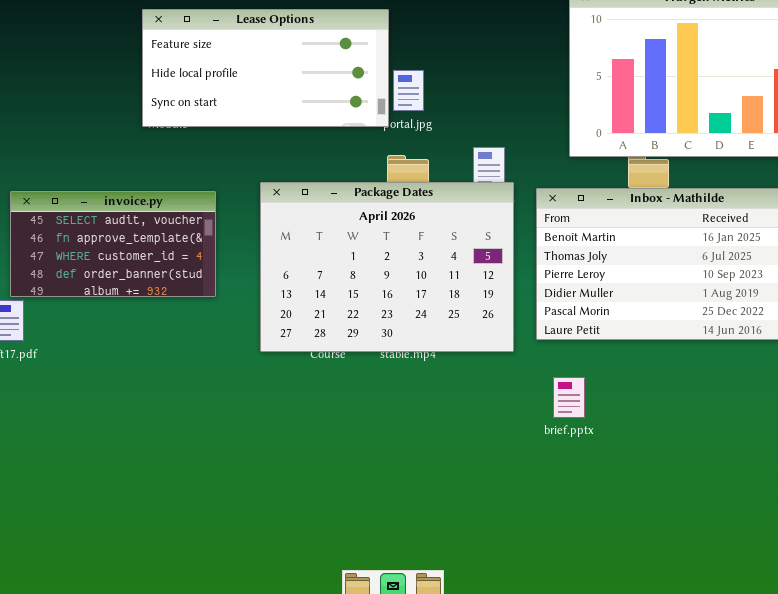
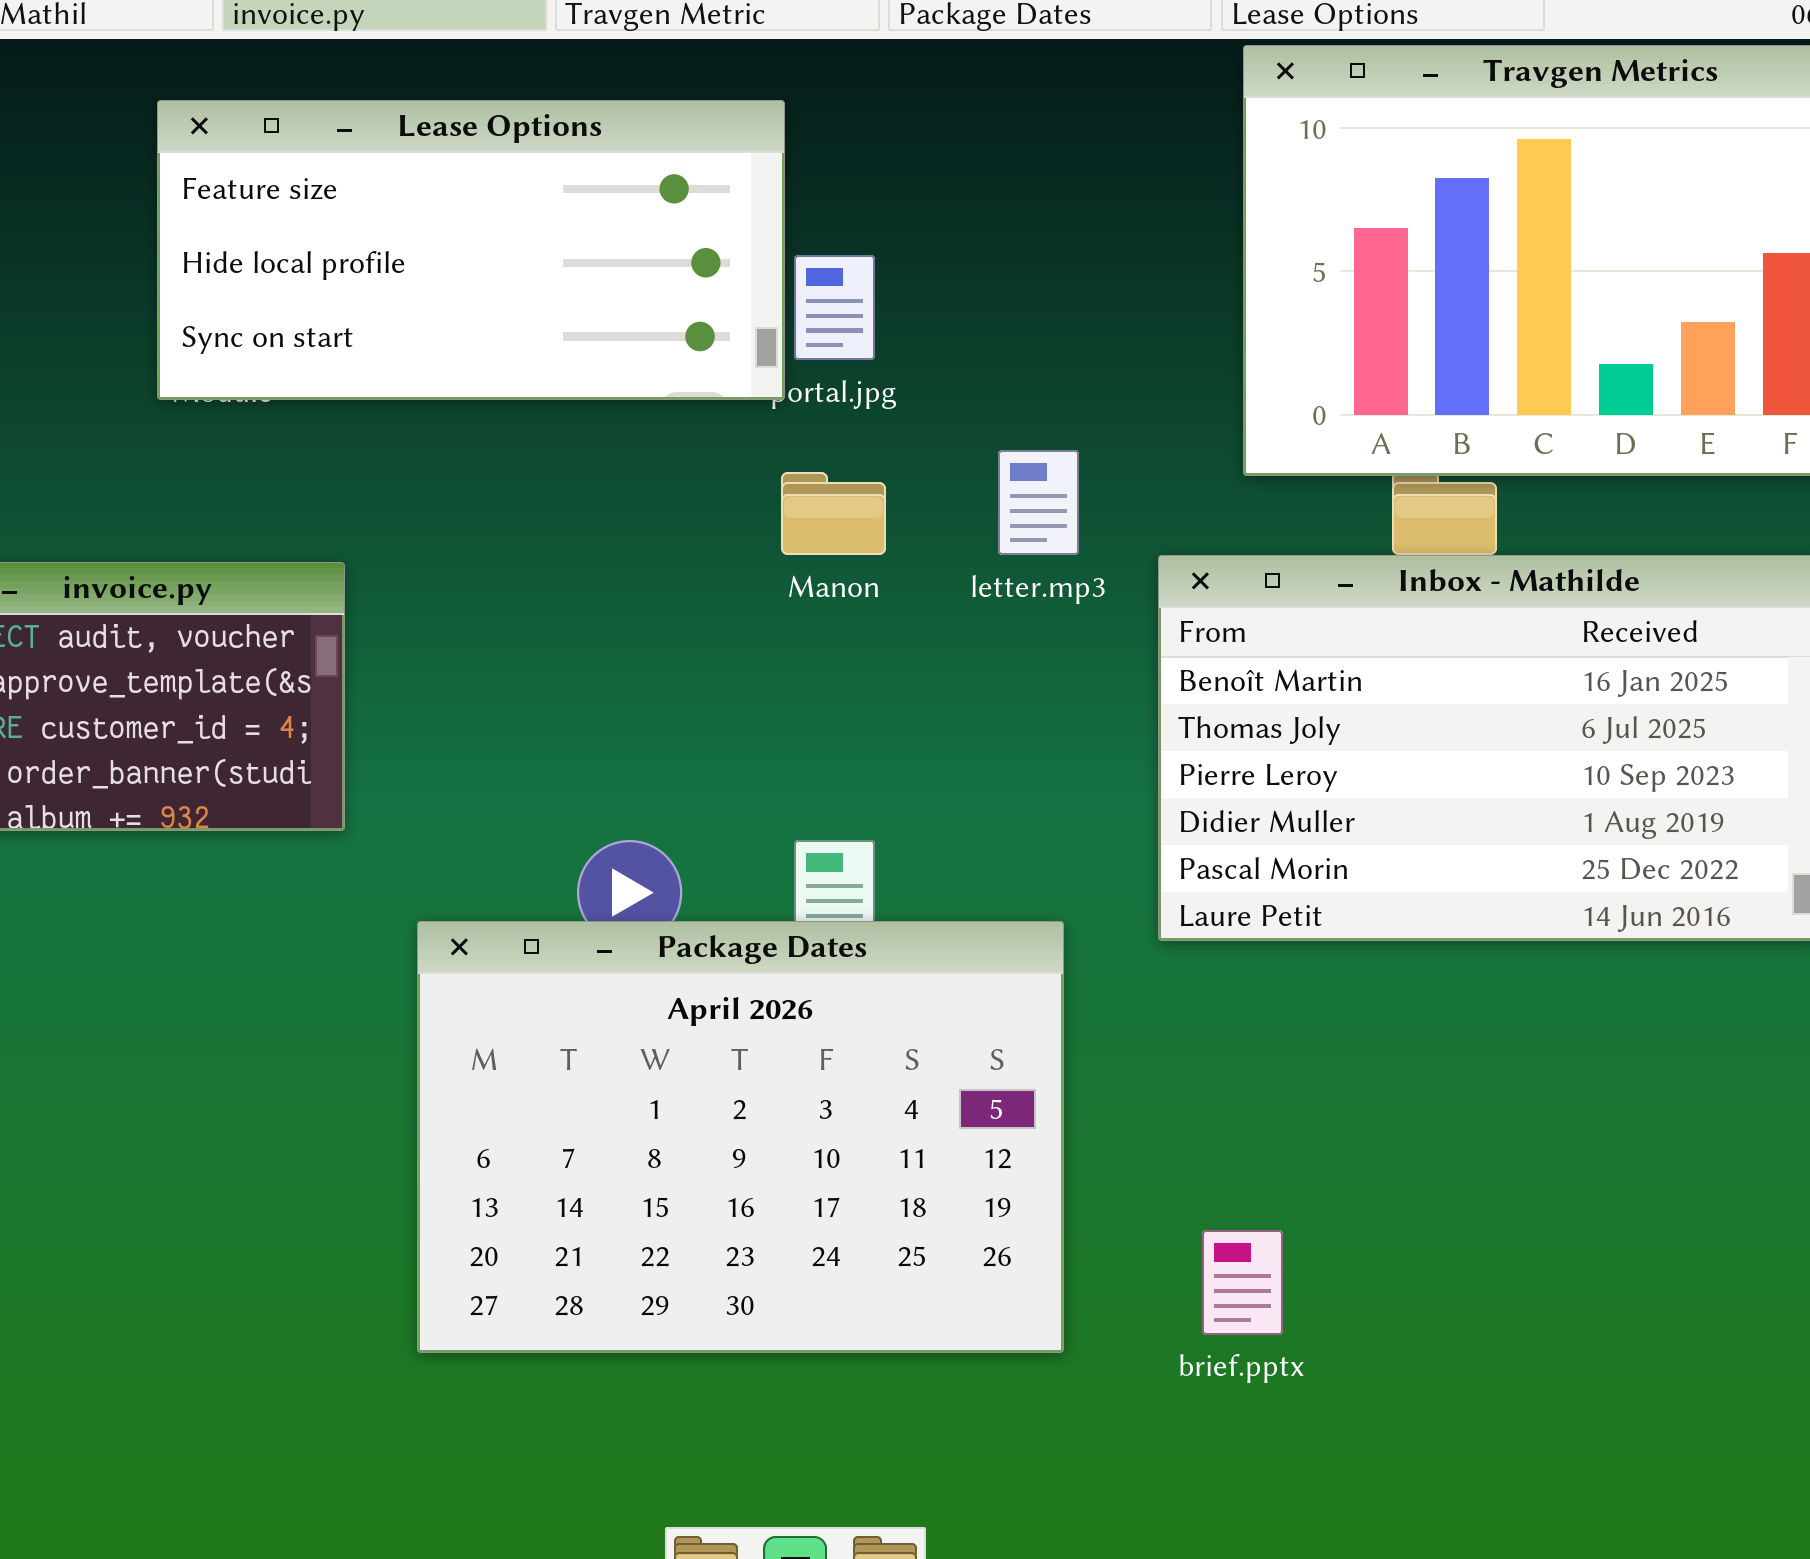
Package Dates: [260,182,514,352] -> [417,921,1064,1353], moved
brief.pptx: [553,377,585,418] -> [1202,1230,1283,1335], moved

